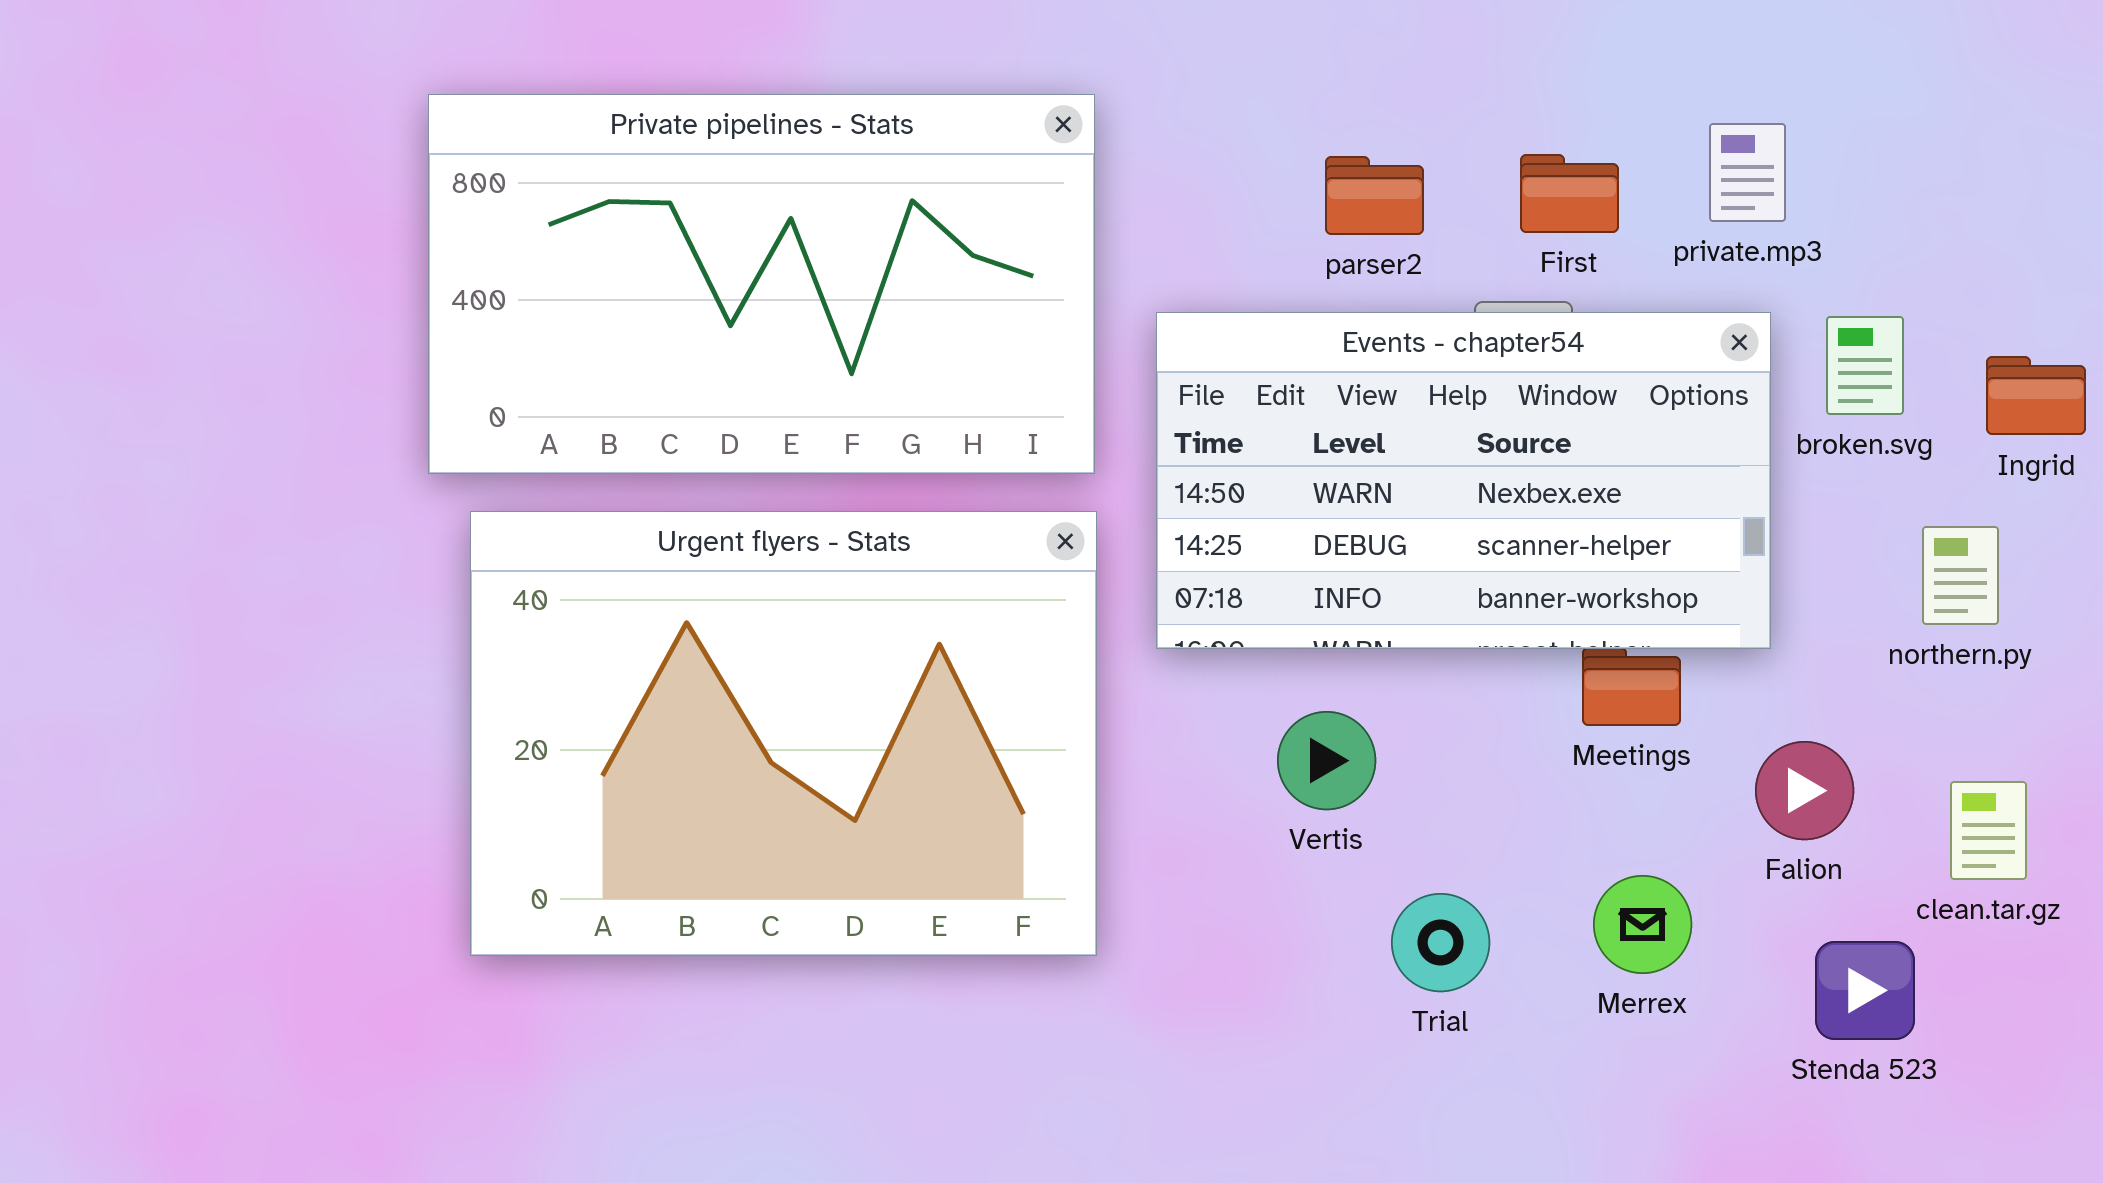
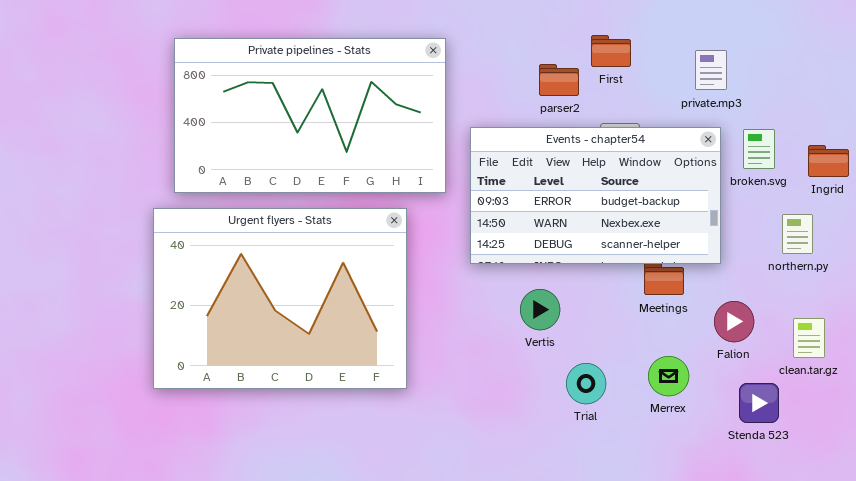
First: [1520,154,1619,233] -> [591,35,631,67], moved
Events - chapter54: [1156,312,1771,649] -> [470,127,721,264], scrolled up 1 row
Urgent flyers - Stats: [470,511,1097,956] -> [153,208,407,389], moved

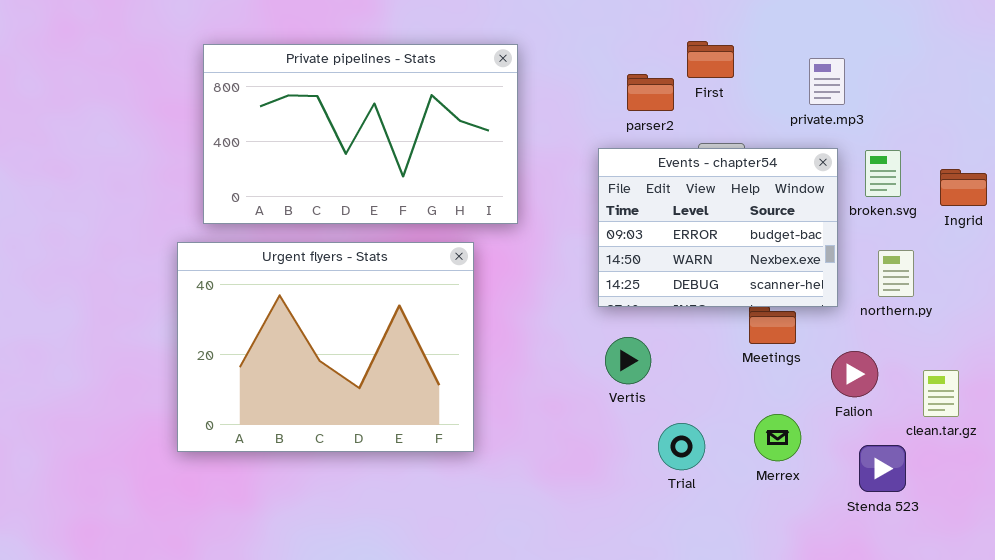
Events - chapter54: [470,127,721,264] -> [598,148,838,307], resized
northern.py: [782,214,813,254] -> [878,250,914,297], moved

